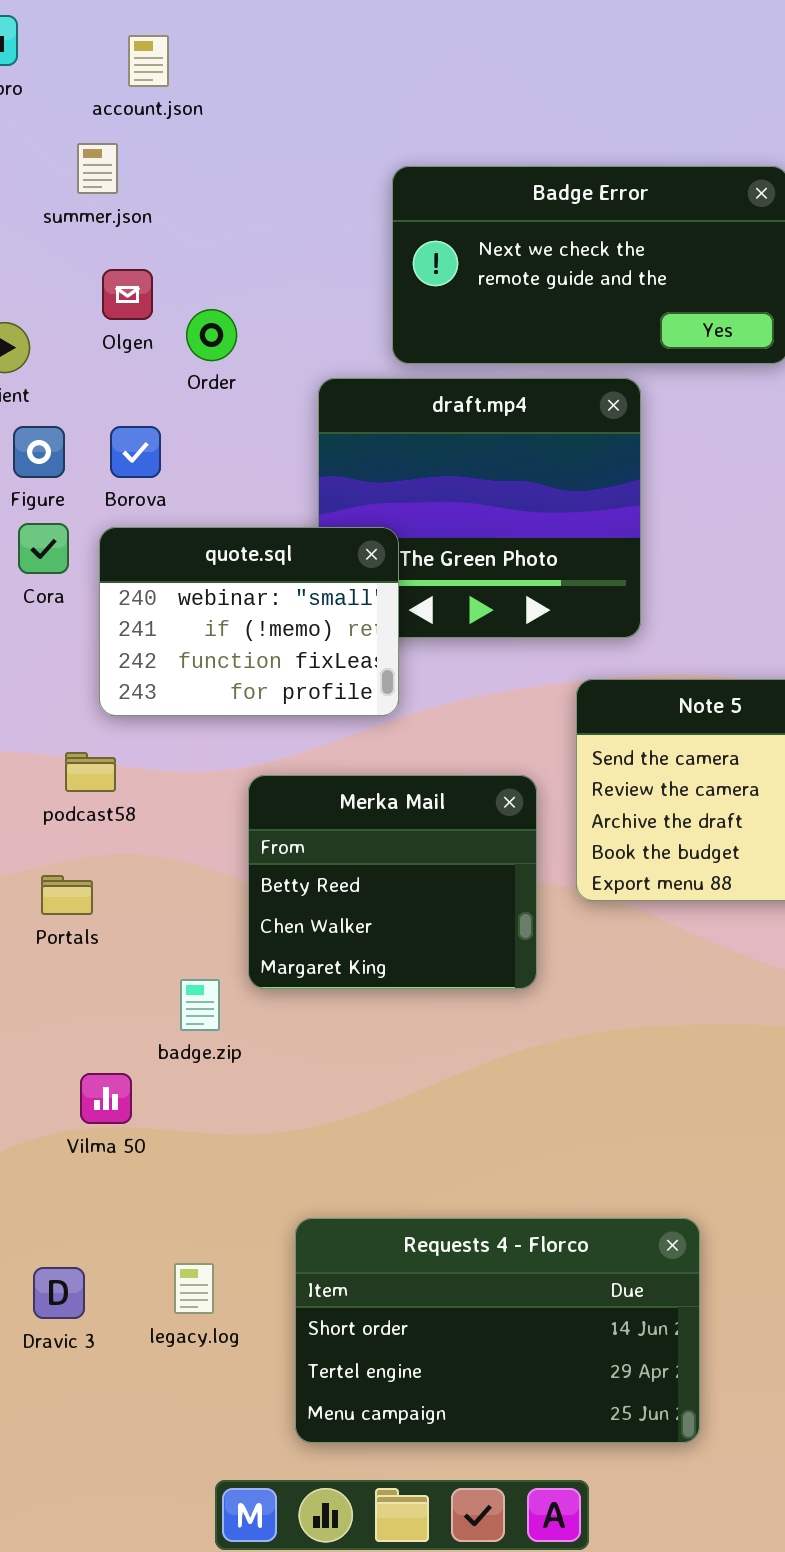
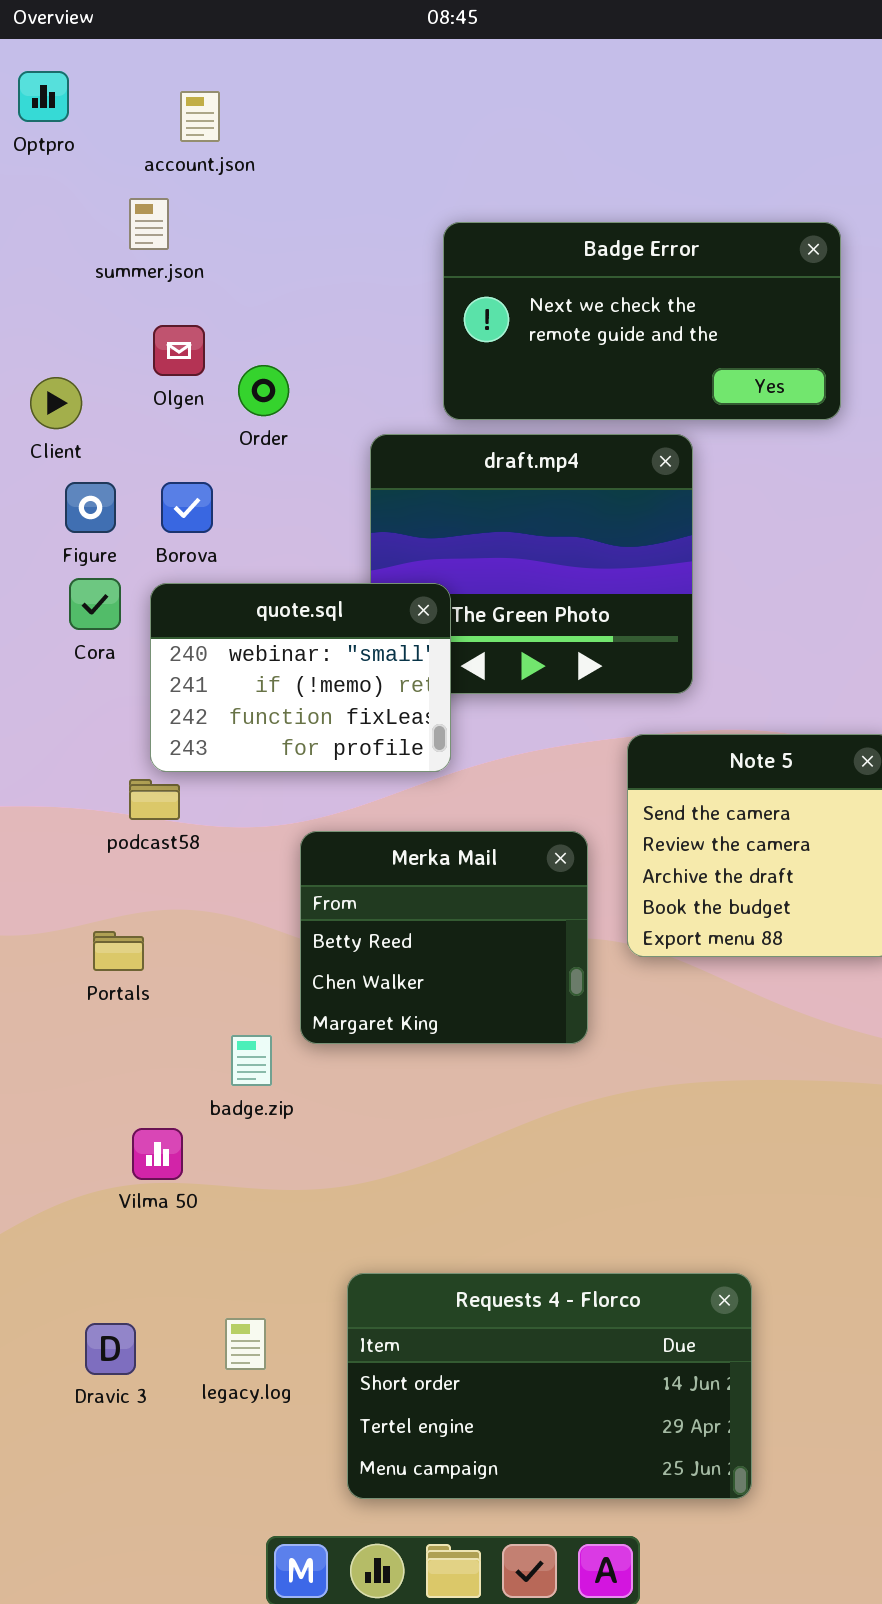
podcast58: [65,752,116,792] -> [129,779,180,820], moved

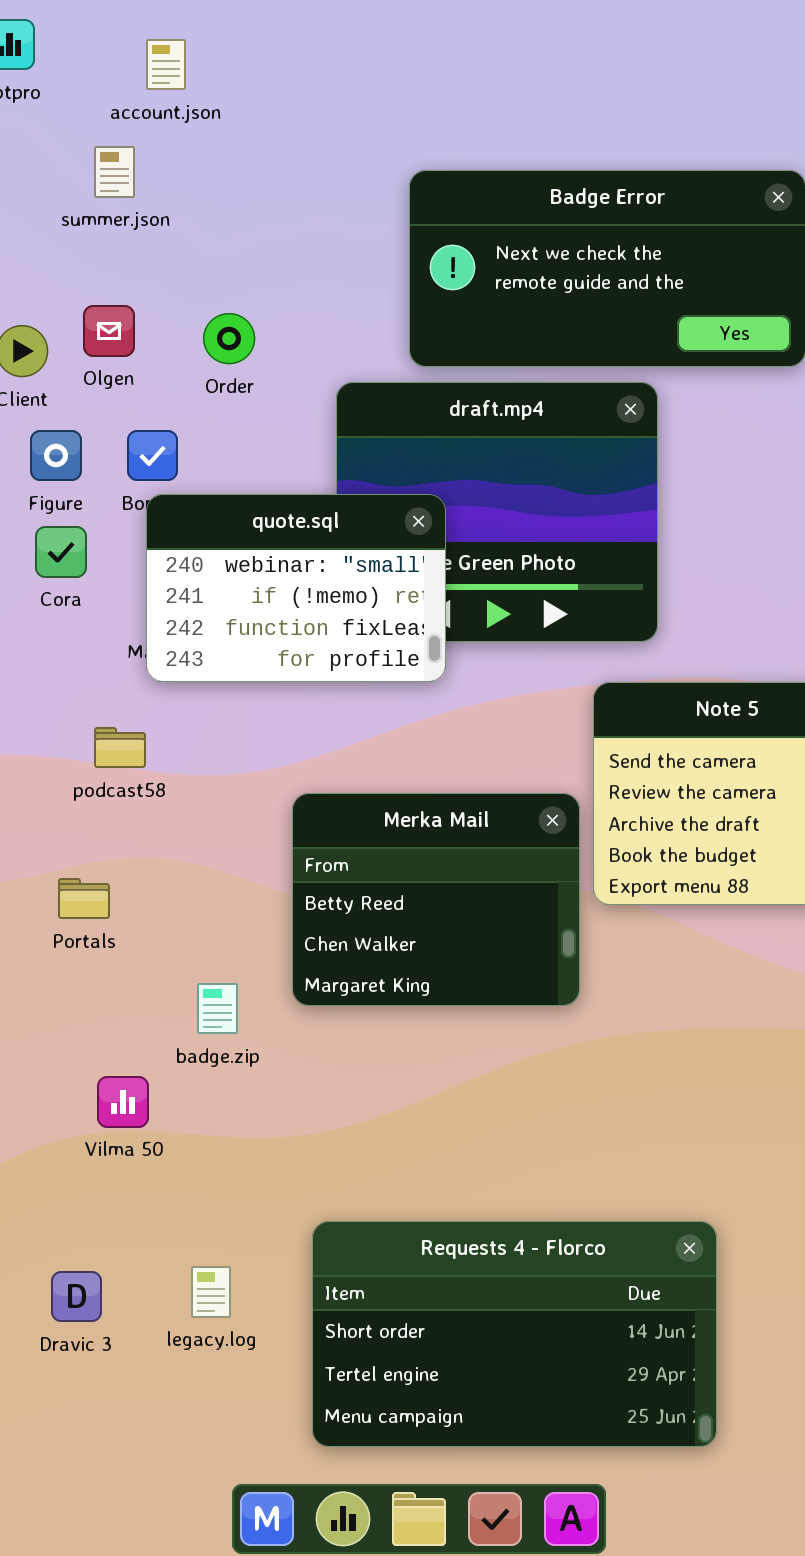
Olgen: [153,325,205,376] -> [83,305,135,357], moved
quote.sql: [150,583,451,772] -> [146,494,446,682], moved
Merka Mail: [300,831,588,1044] -> [292,793,580,1006], moved

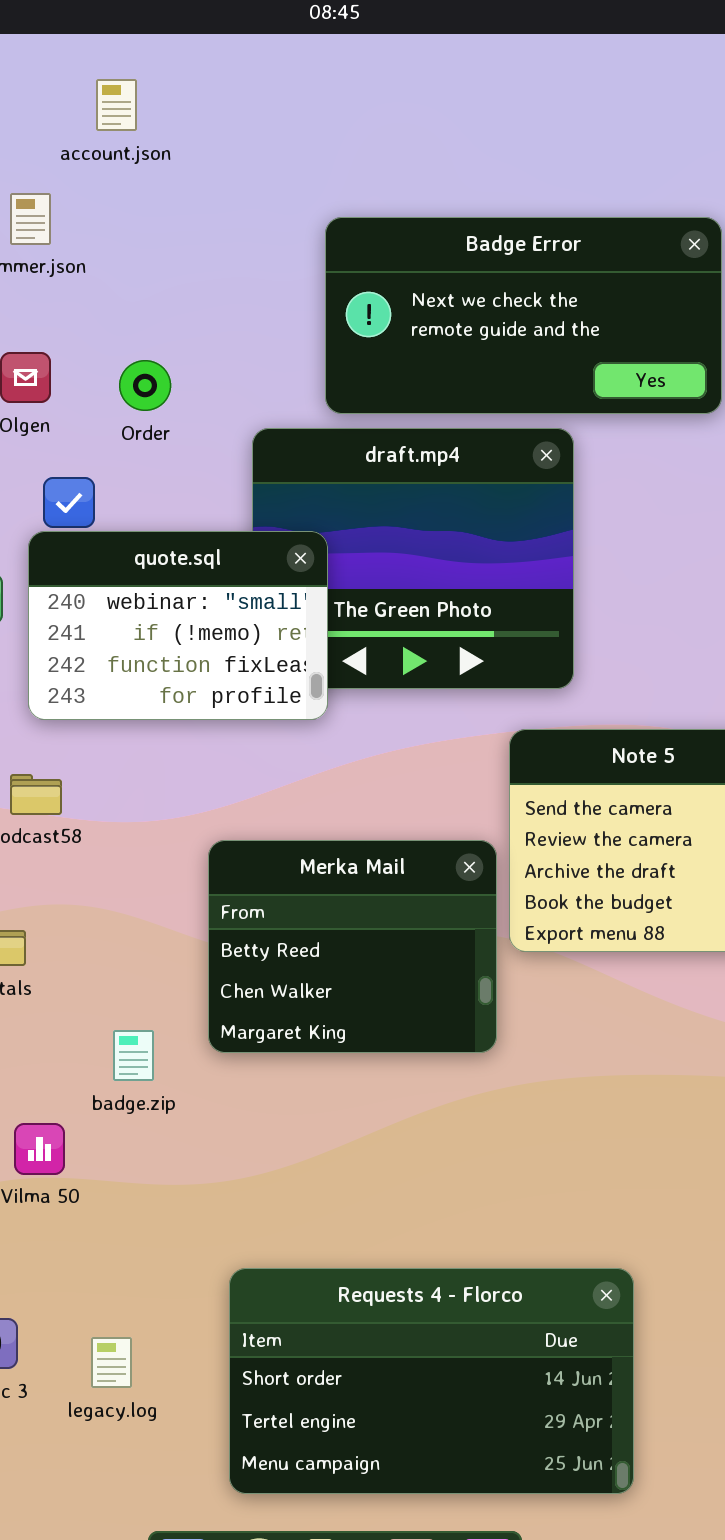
account.json: [146,39,186,90] -> [96,79,137,131], moved
quote.sql: [146,494,446,682] -> [28,531,328,720], moved
legacy.log: [191,1266,231,1318] -> [91,1337,132,1388], moved

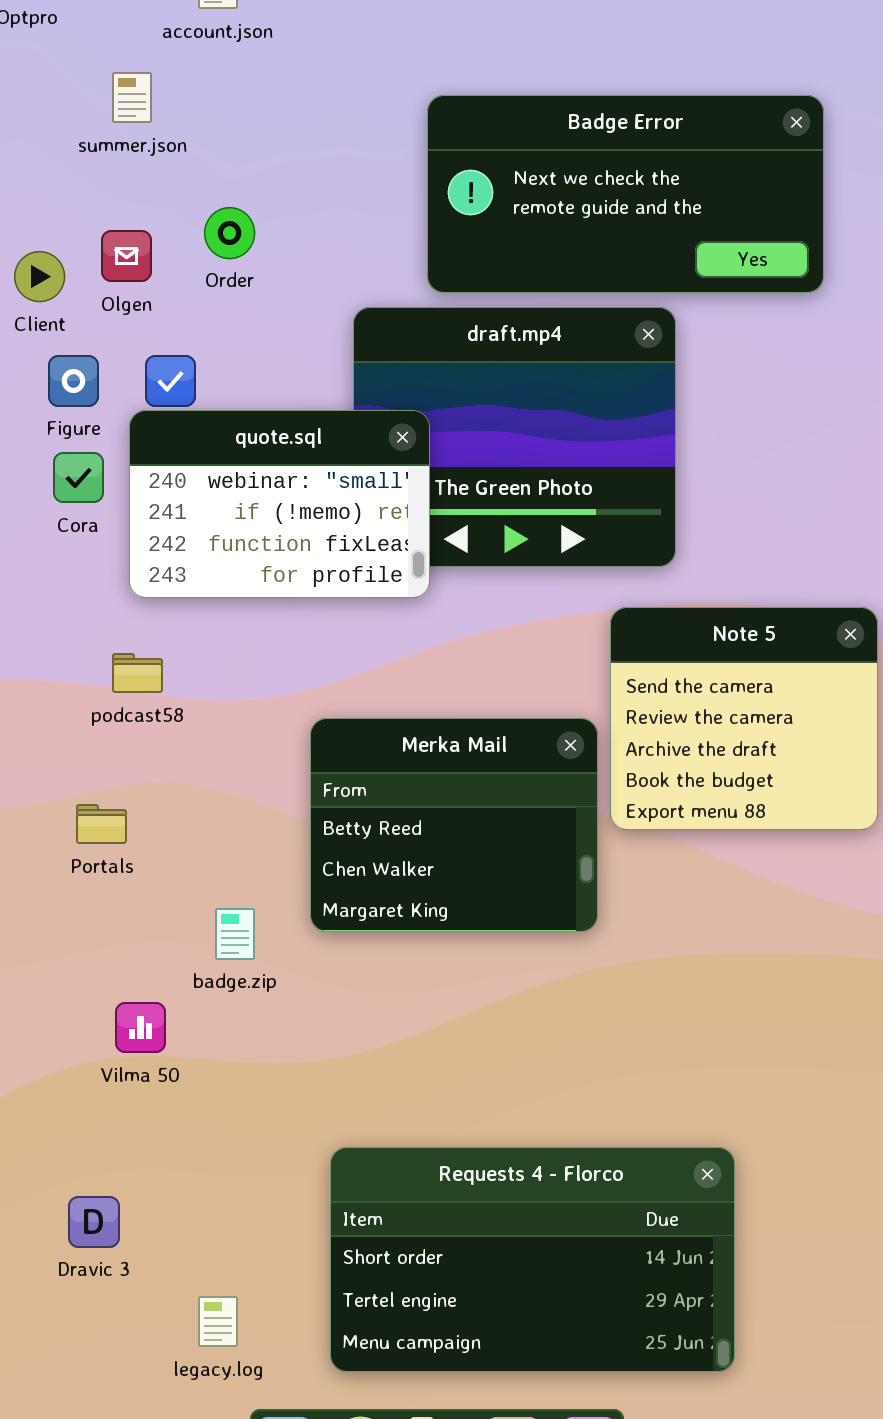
Order: [119,360,171,411] -> [204,207,255,259], moved
legacy.log: [91,1337,132,1388] -> [198,1296,238,1347], moved

